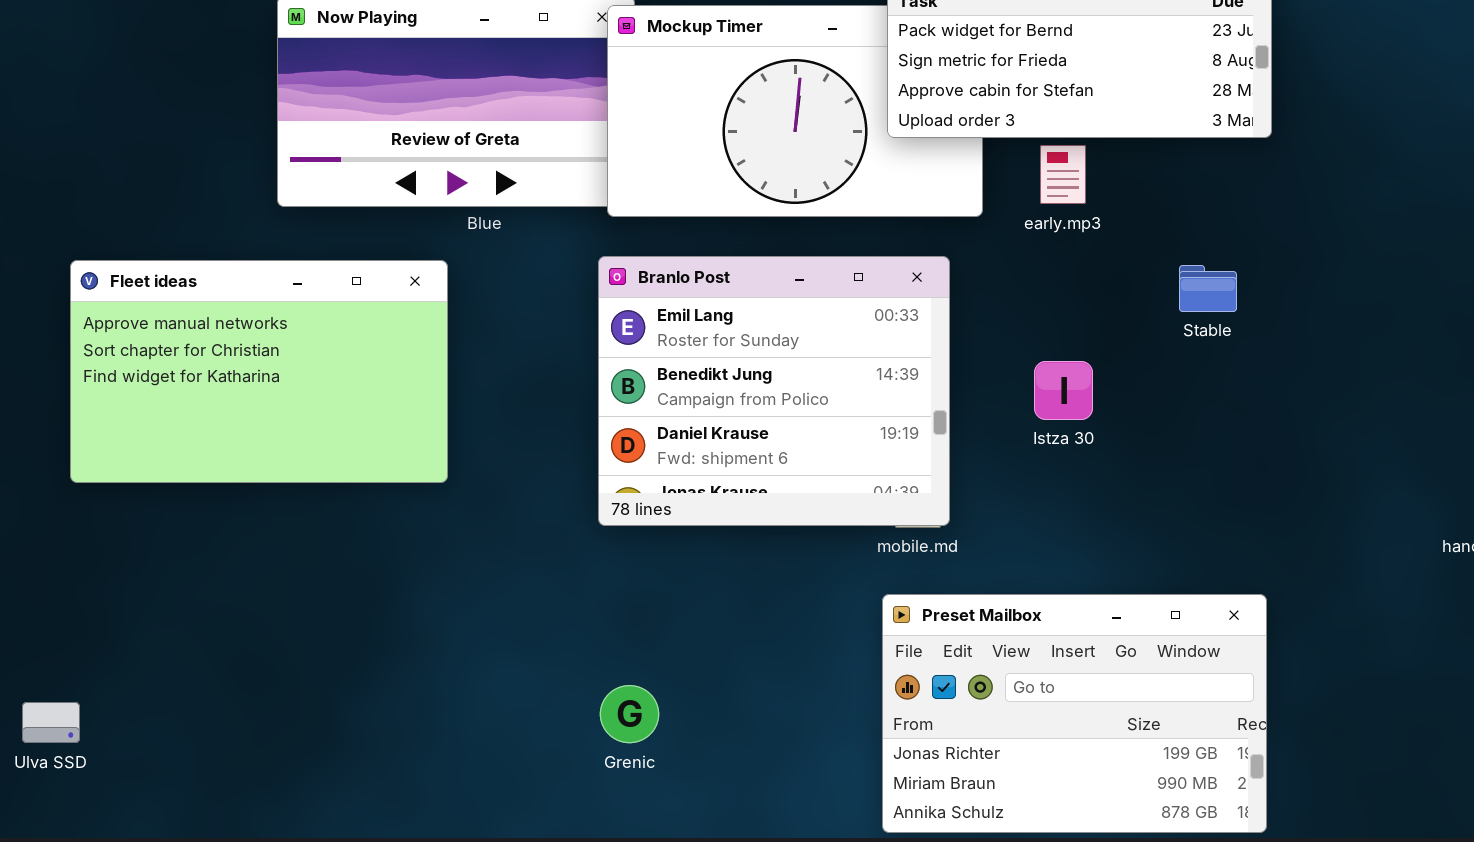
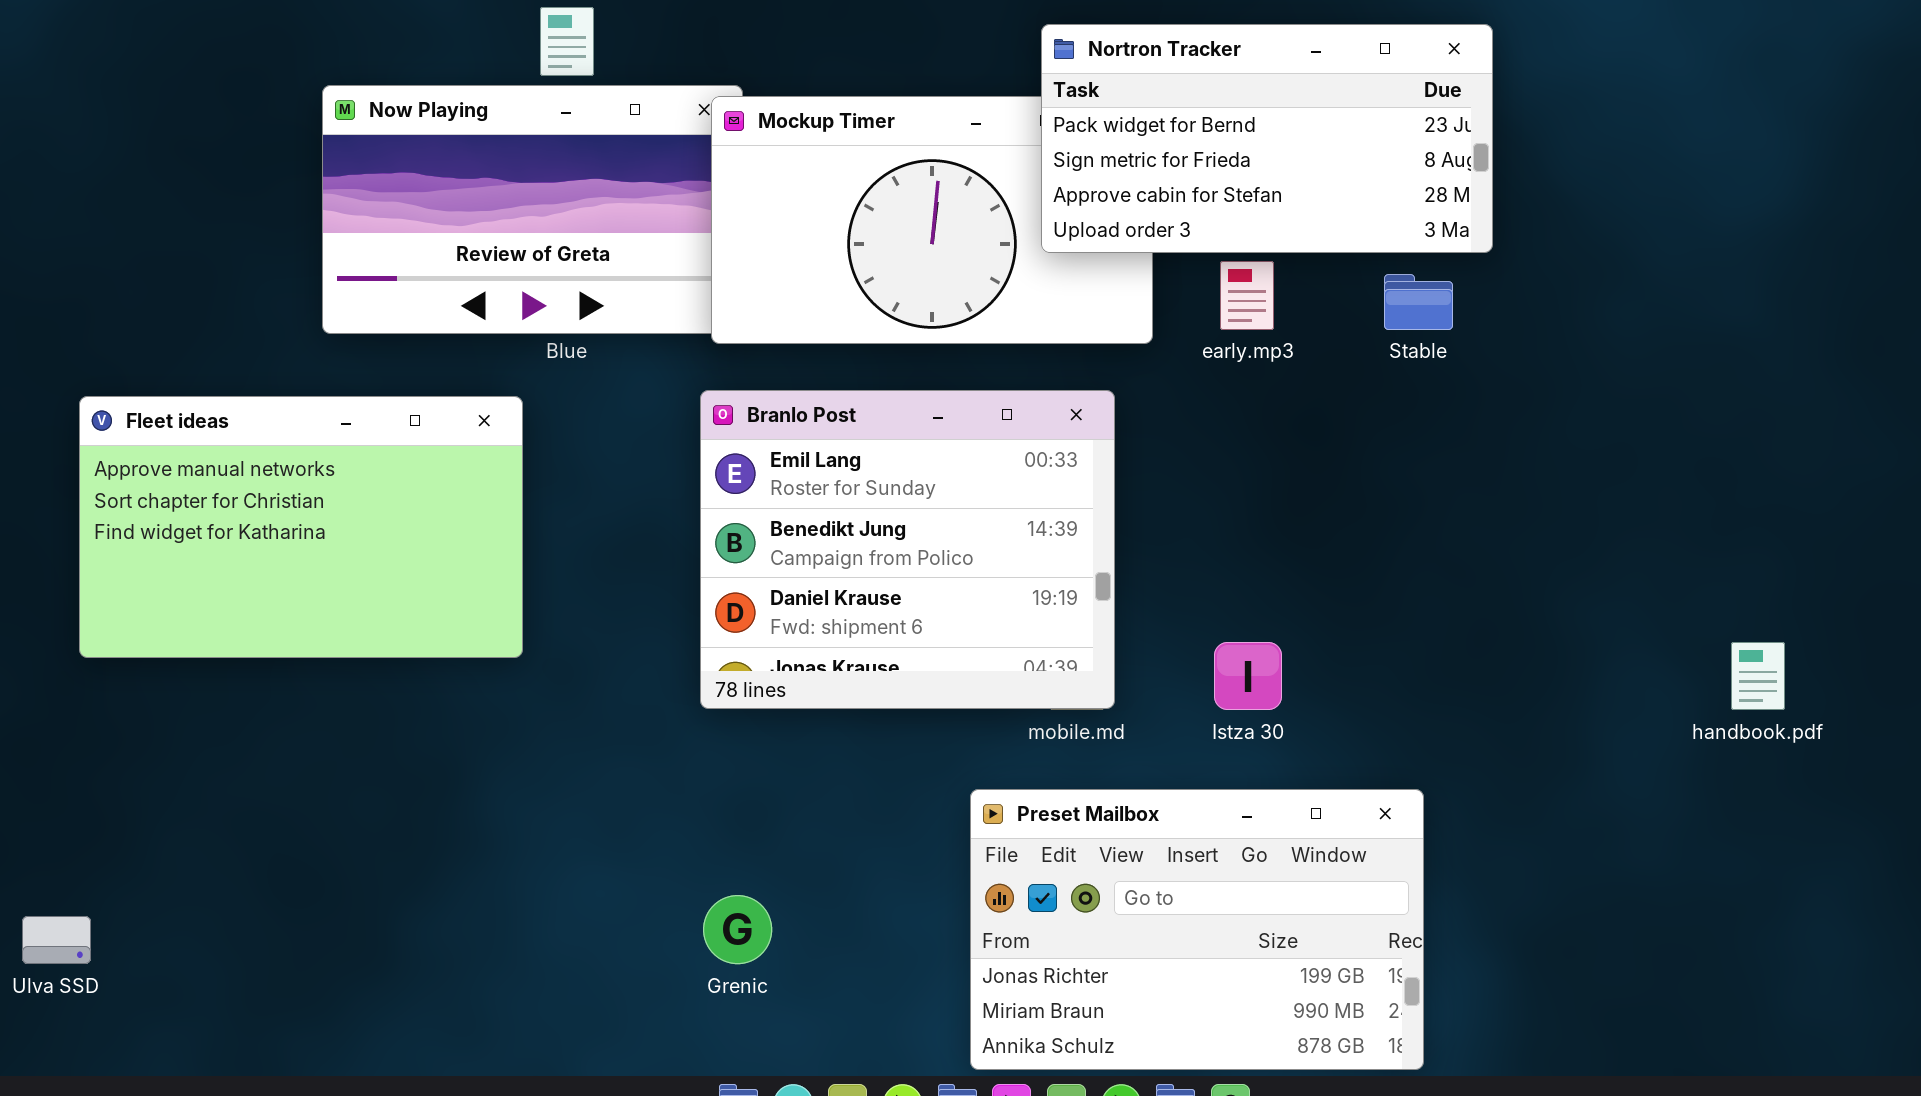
Stable: [1179,265,1237,312] -> [1384,274,1453,330], moved
Istza 30: [1034,361,1093,420] -> [1214,642,1282,710], moved
Preset Mailbox: [882,594,1267,833] -> [970,789,1424,1070], moved

